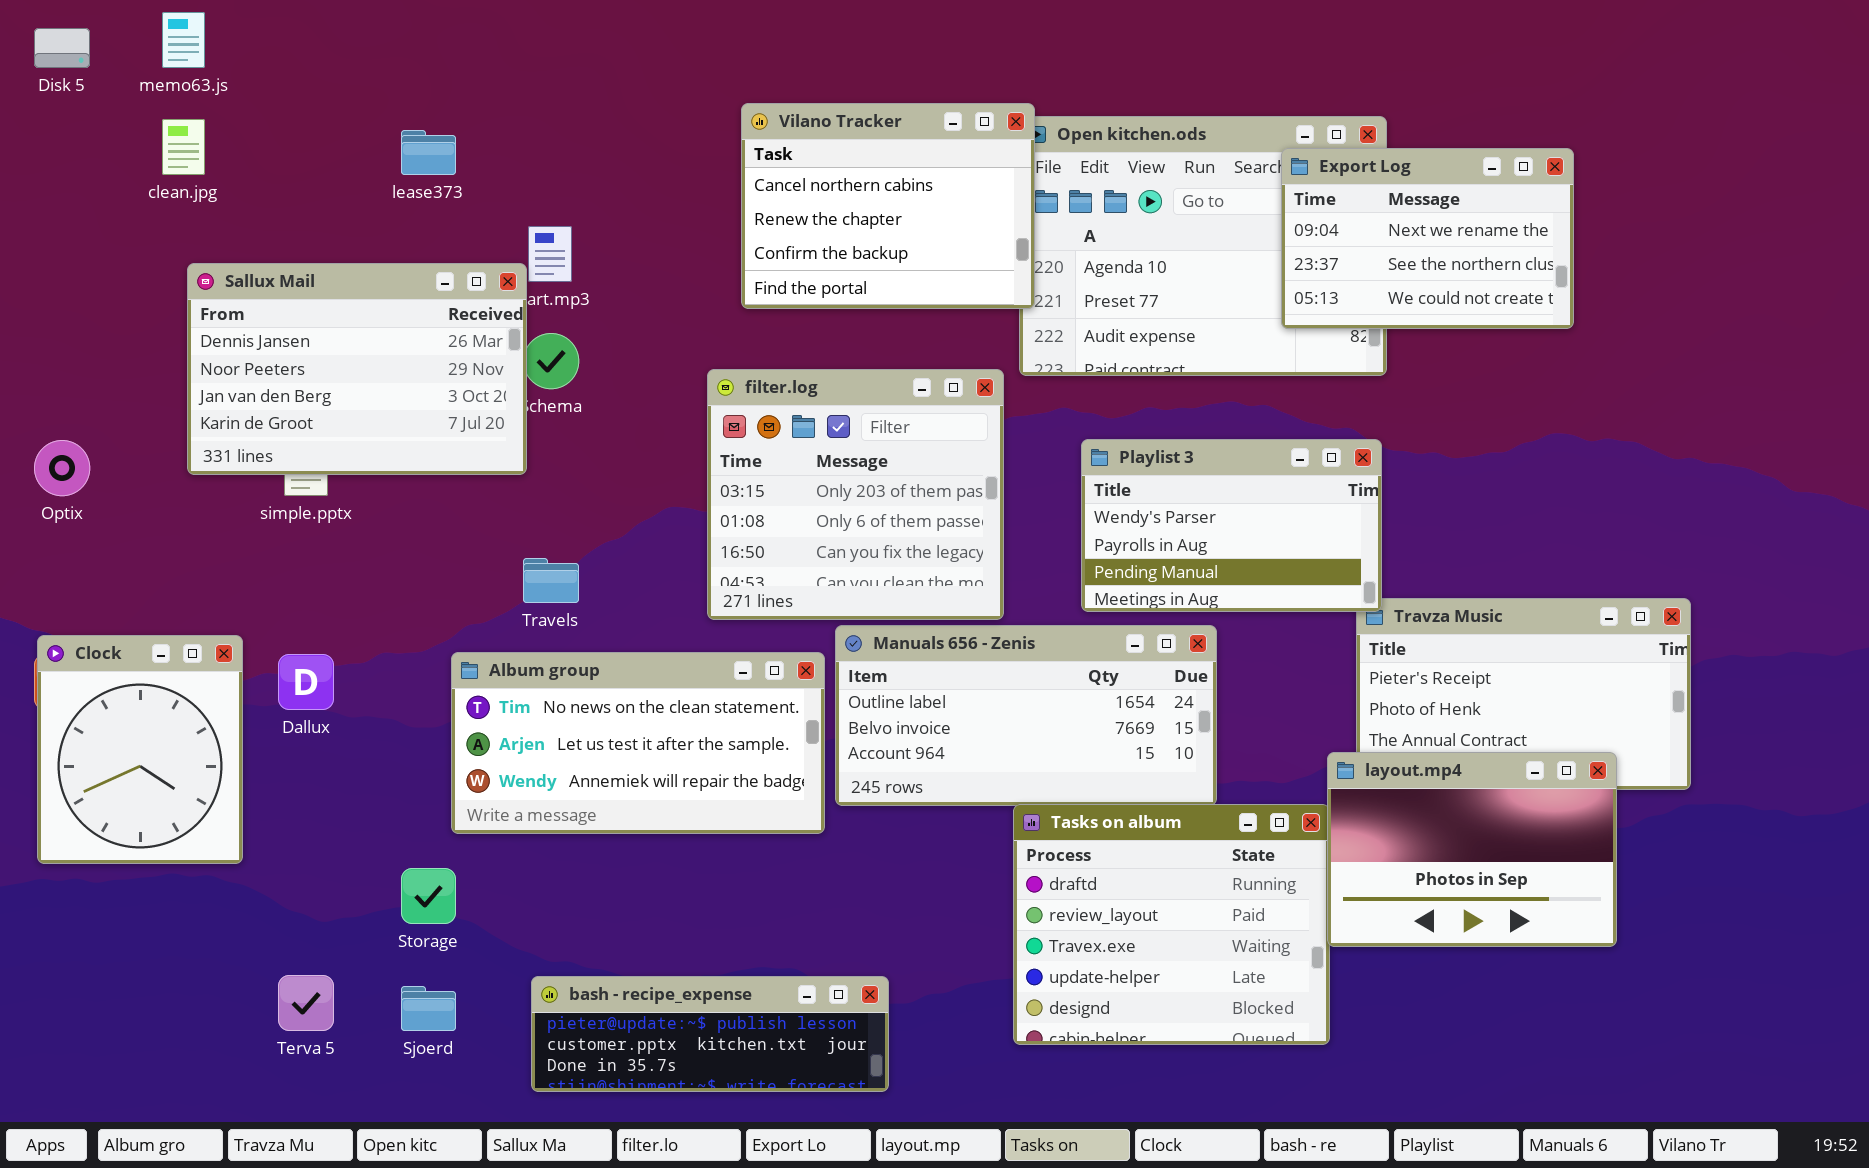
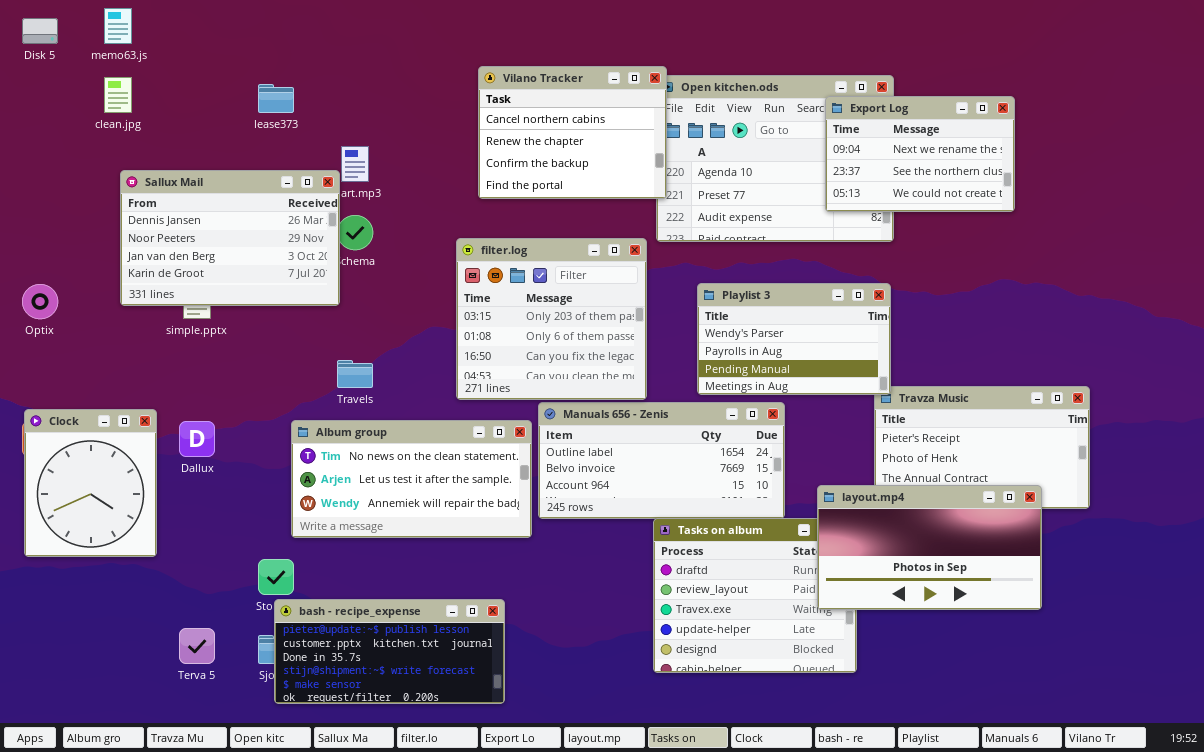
layout.mp4: [1327,752,1617,947] -> [817,485,1042,610], resized
bash - recipe_expense: [531,976,889,1092] -> [274,599,505,704], moved, resized

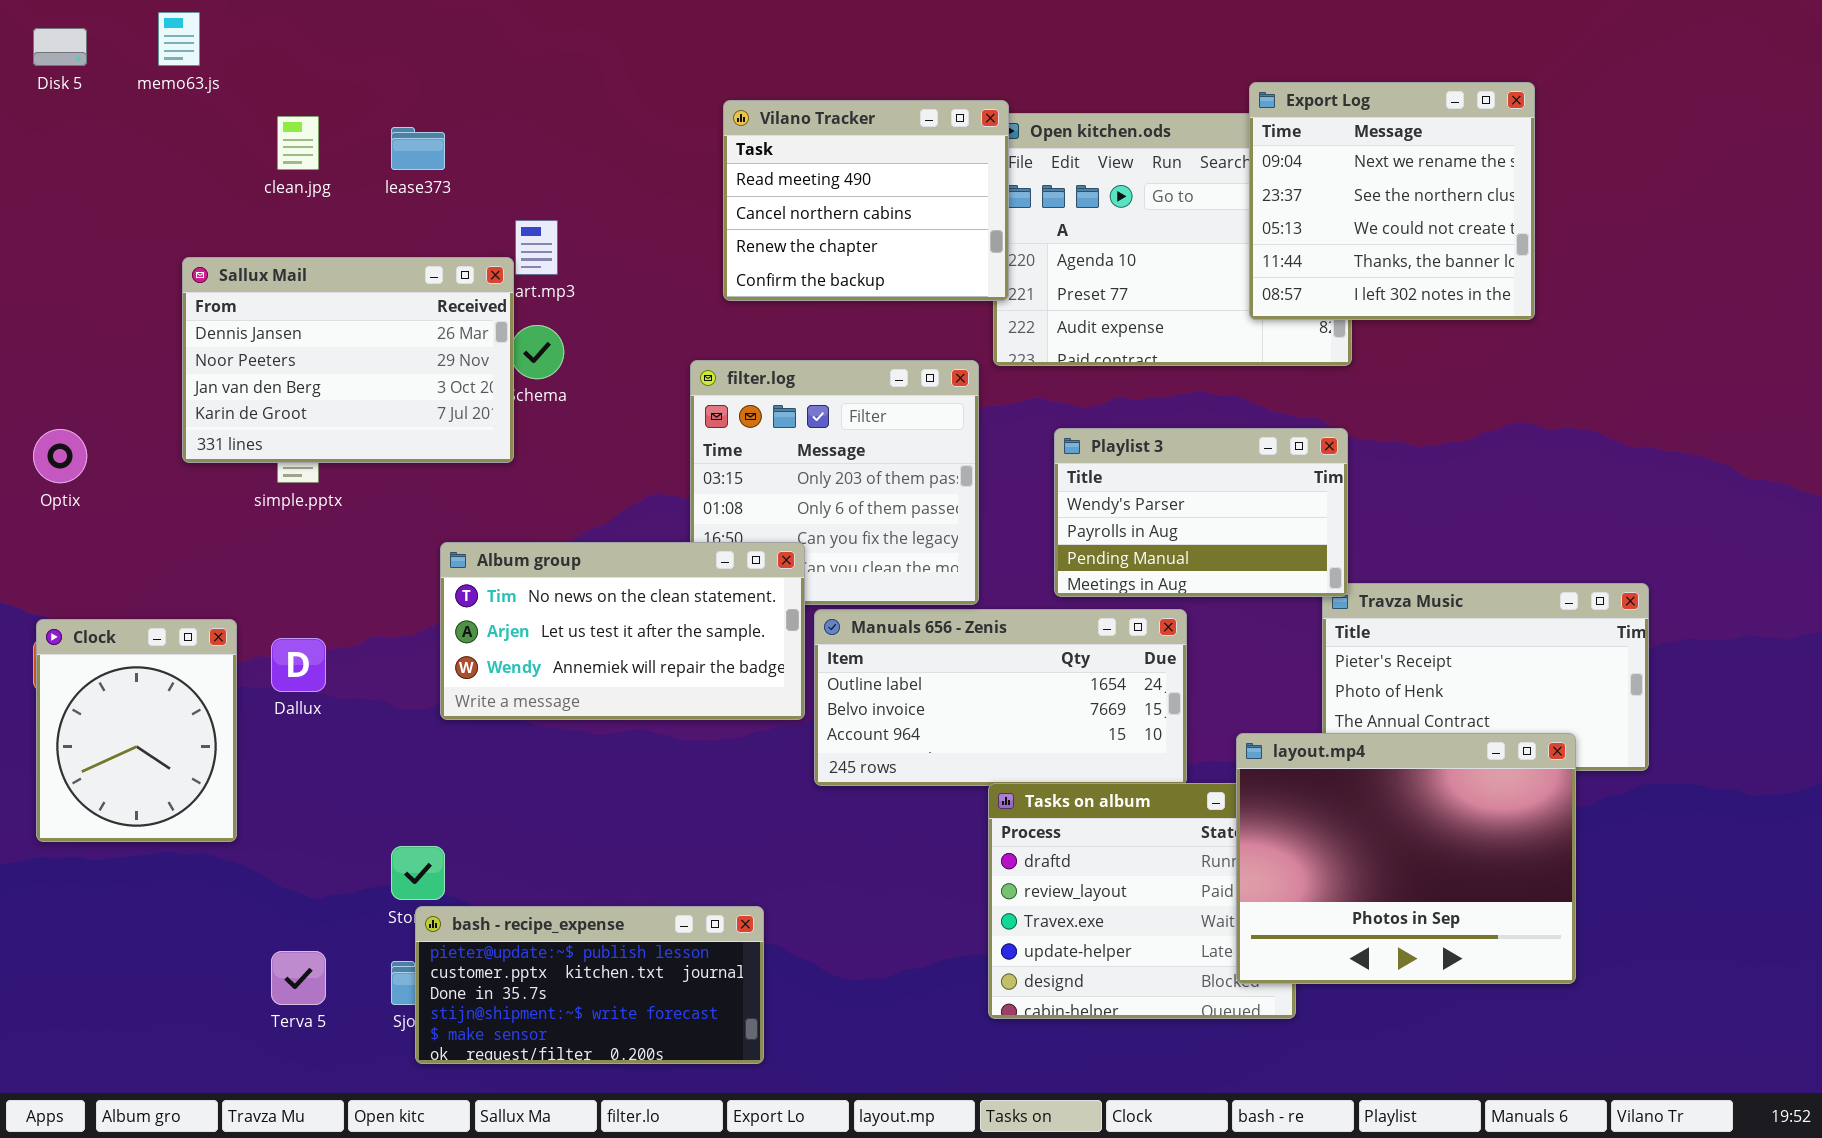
Vilano Tracker: [478,66,667,199] -> [723,100,1009,301], scrolled up 1 row
clean.jpg: [104,77,132,113] -> [277,116,319,170], moved
Export Log: [825,96,1015,212] -> [1249,82,1535,320], resized
Album group: [291,420,532,538] -> [440,542,805,720], moved
layout.mp4: [817,485,1042,610] -> [1236,733,1576,984], resized

